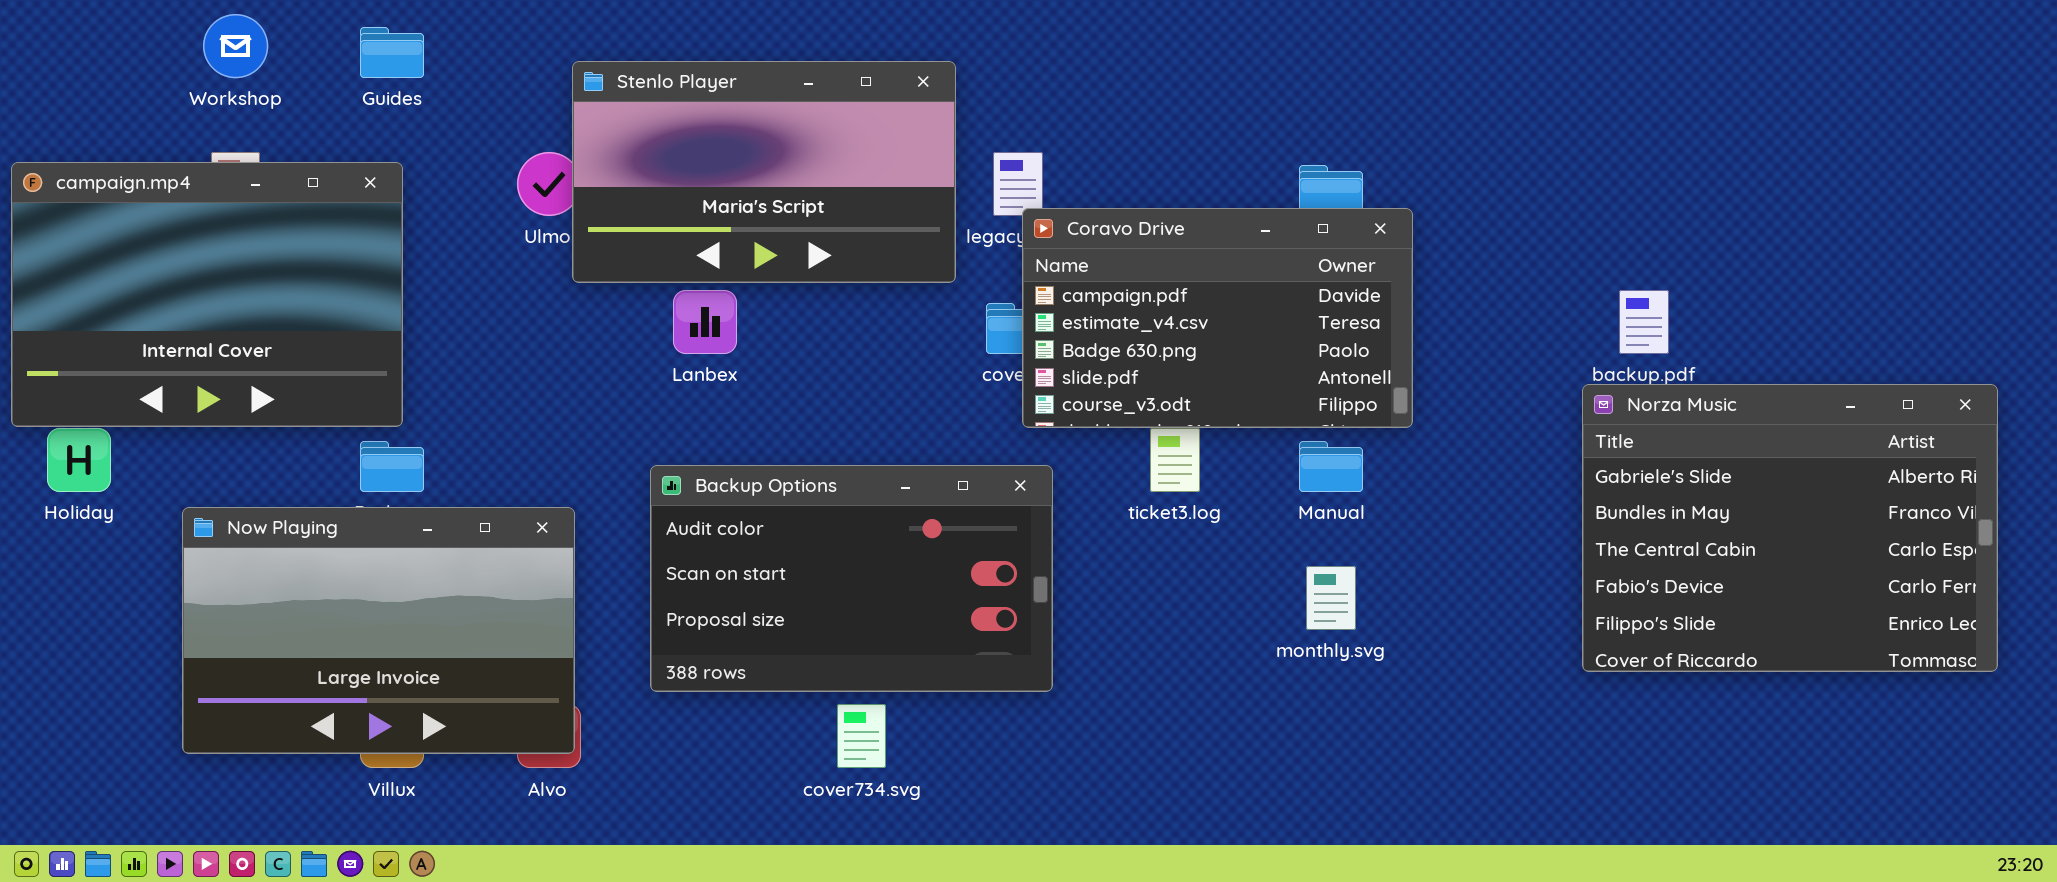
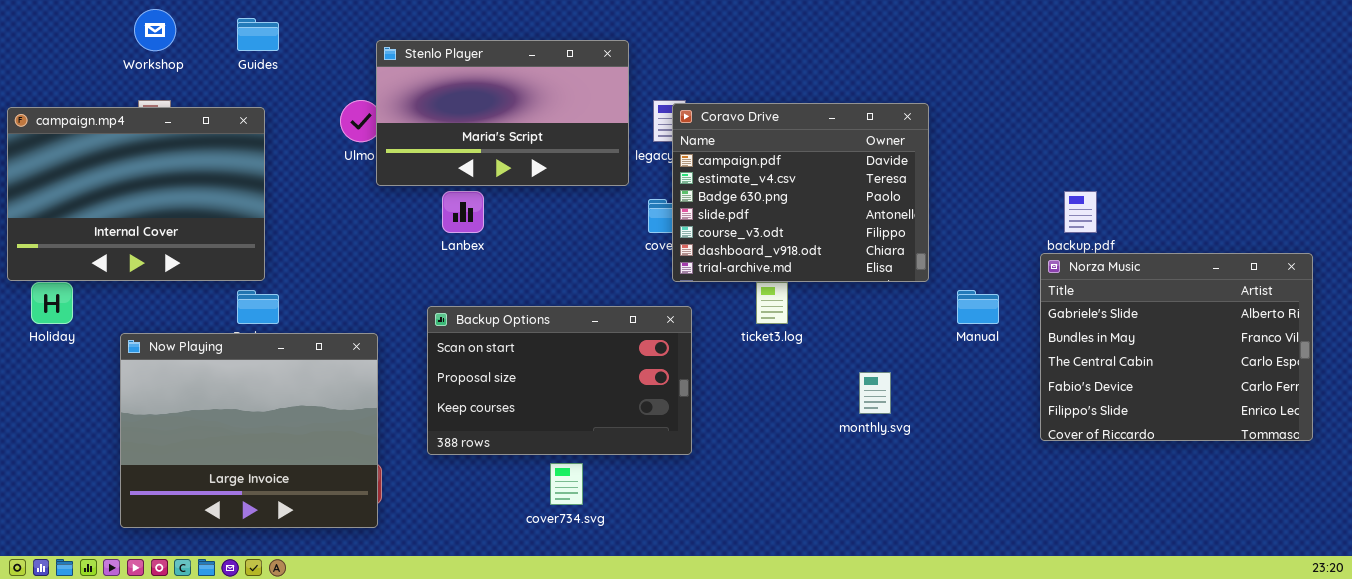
Coravo Drive: [1022,208,1413,428] -> [672,103,929,282], resized
Manual: [1299,441,1363,492] -> [957,290,999,324], moved
Backup Options: [650,465,1053,692] -> [427,306,692,455], scrolled down 1 row
Now Playing: [182,507,575,754] -> [120,333,378,528], resized

